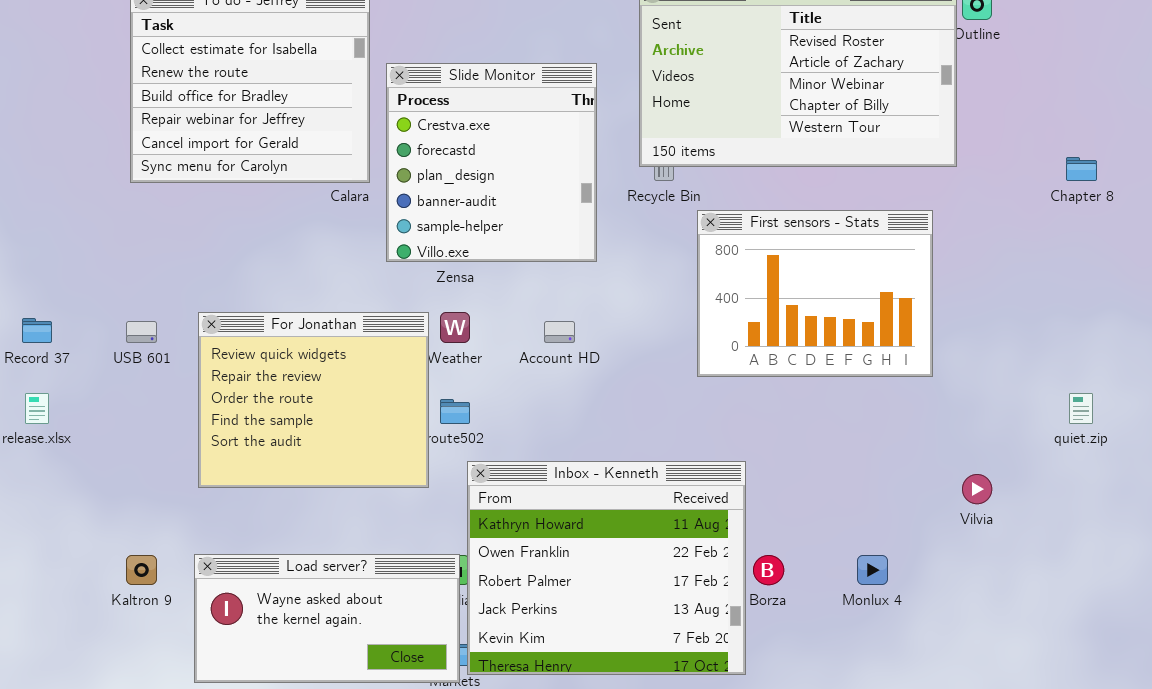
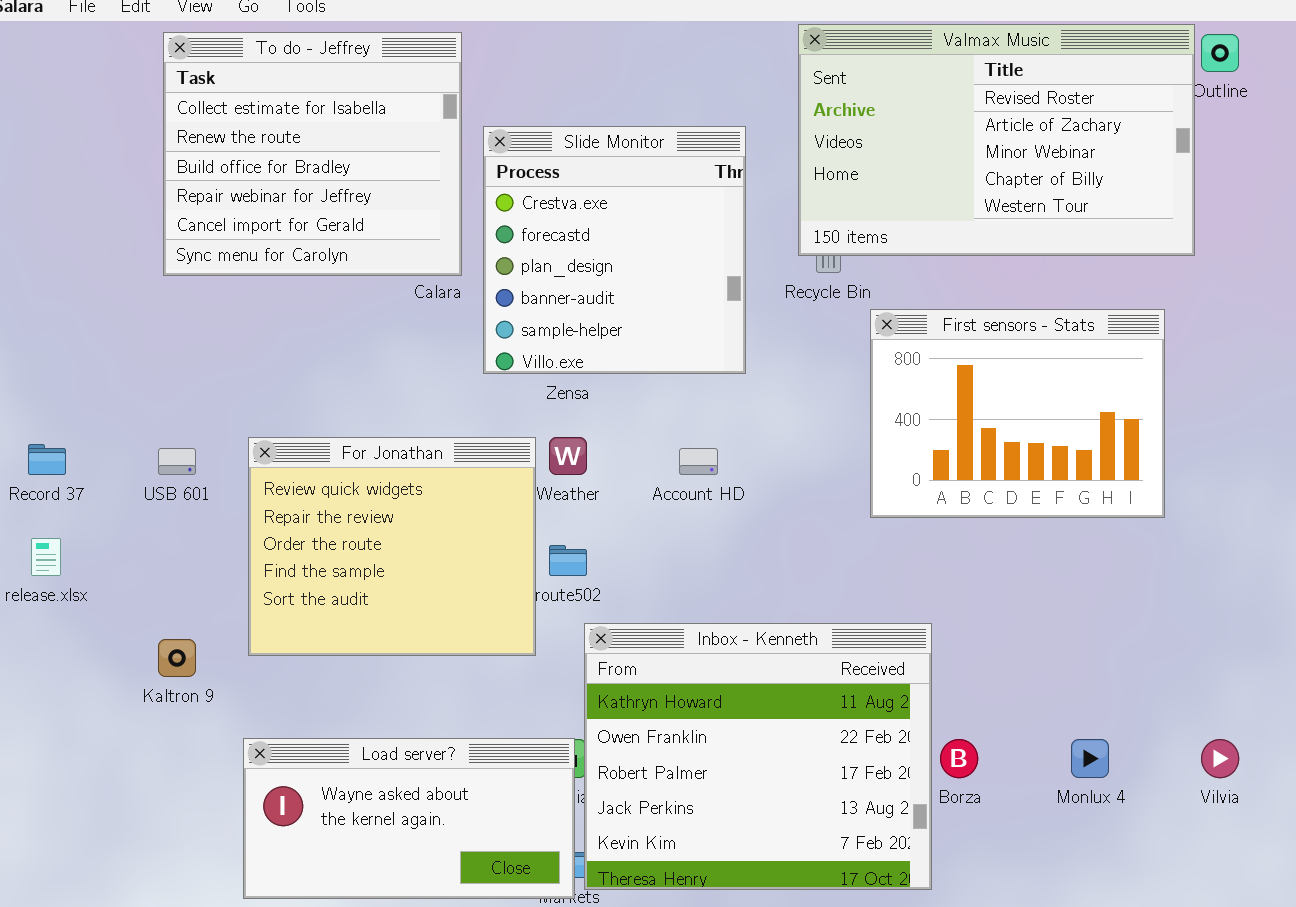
Vilvia: [962,474,992,504] -> [1201,739,1239,778], moved
Kaltron 9: [126,555,157,585] -> [158,639,196,677], moved

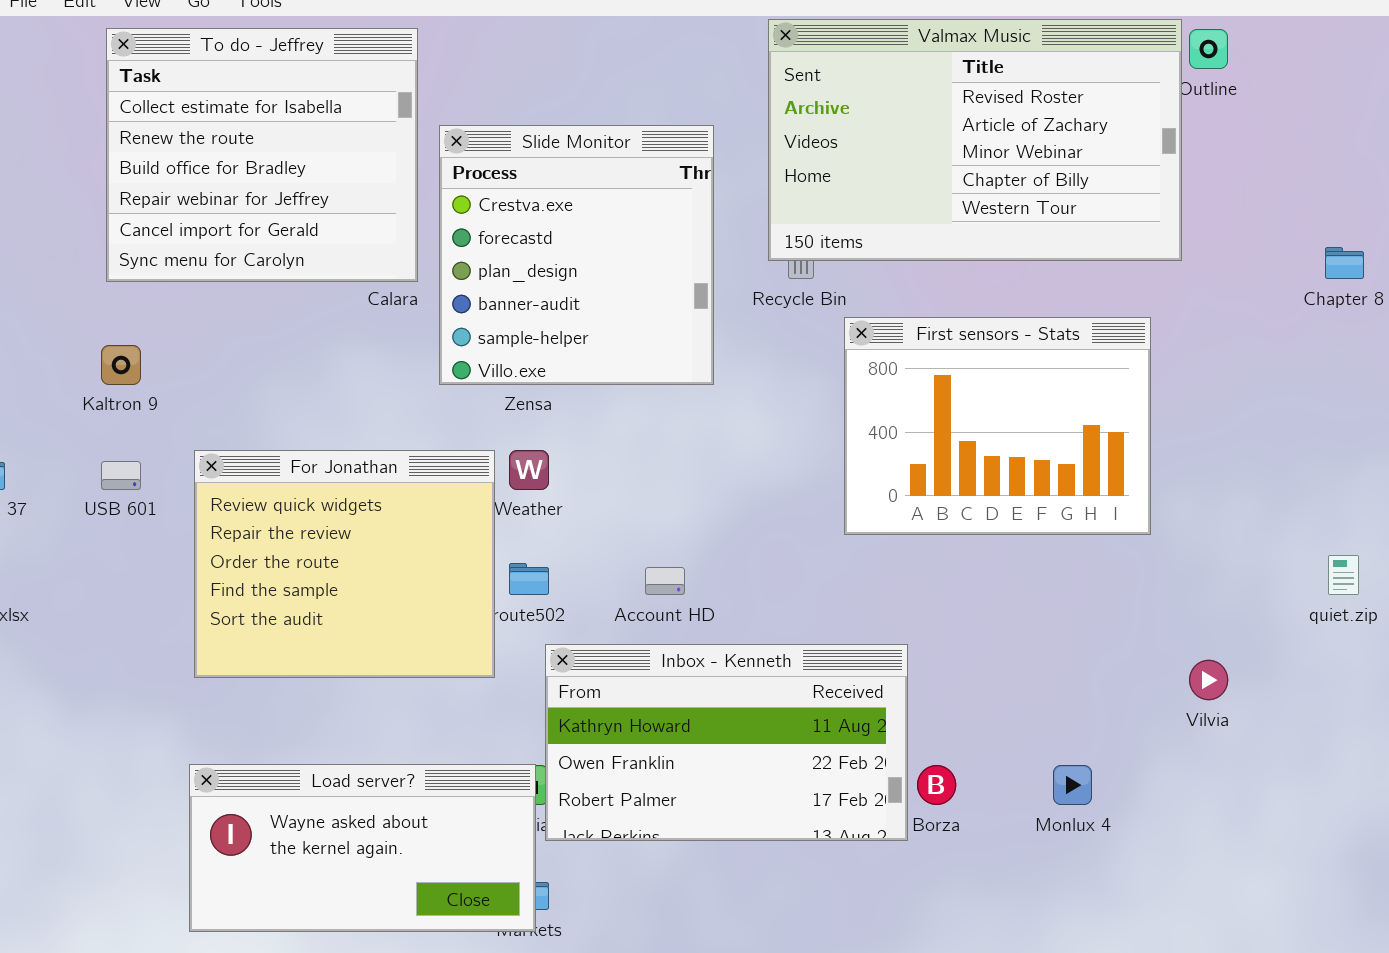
Account HD: [679,448,718,475] -> [645,567,685,595], moved
Inbox - Kenneth: [584,623,932,890] -> [545,644,908,841], resized
Kaltron 9: [158,639,196,677] -> [101,345,141,385], moved
Vilvia: [1201,739,1239,778] -> [1189,660,1228,700], moved

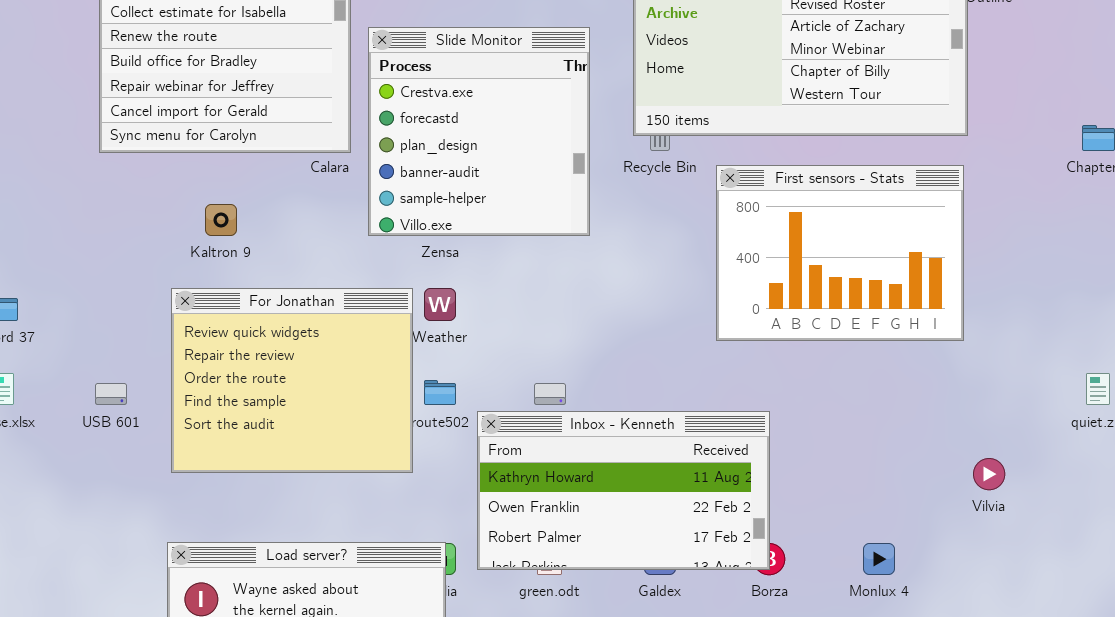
First sensors - Stats: [844,317,1151,535] -> [716,165,964,341], moved
Kaltron 9: [101,345,141,385] -> [205,204,237,236], moved
USB 601: [101,461,141,490] -> [95,383,127,405], moved
Inbox - Kenneth: [545,644,908,841] -> [477,411,770,570], moved

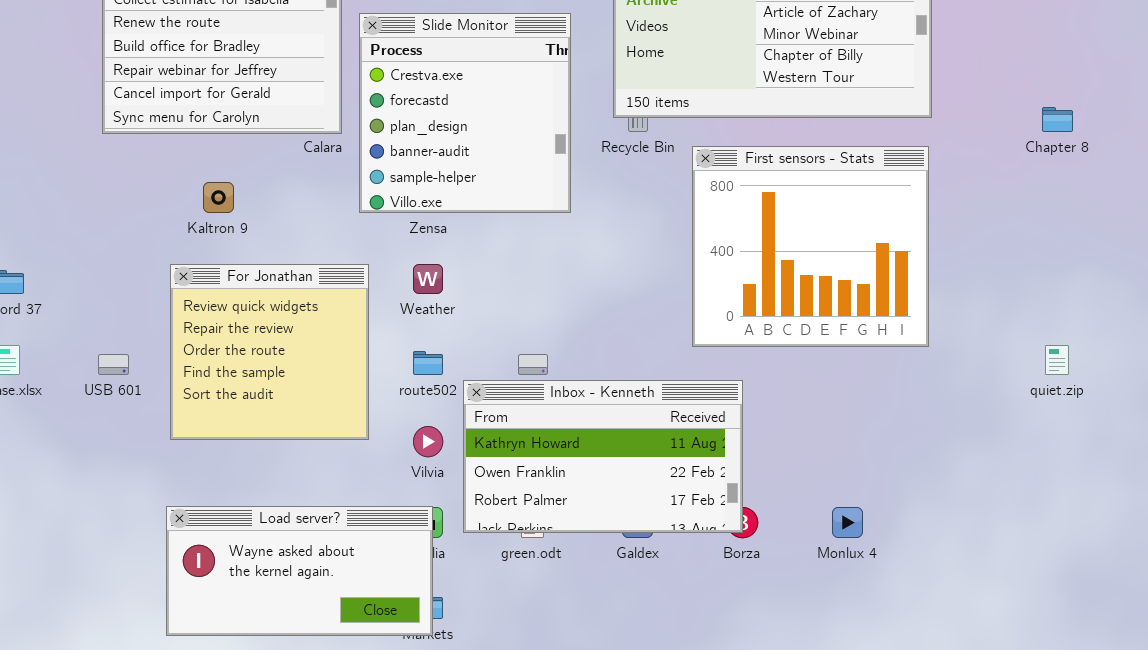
First sensors - Stats: [716,165,964,341] -> [692,146,929,347], resized
For Jonathan: [171,288,413,473] -> [170,264,369,440], resized
Vilvia: [973,458,1005,490] -> [413,426,443,457], moved

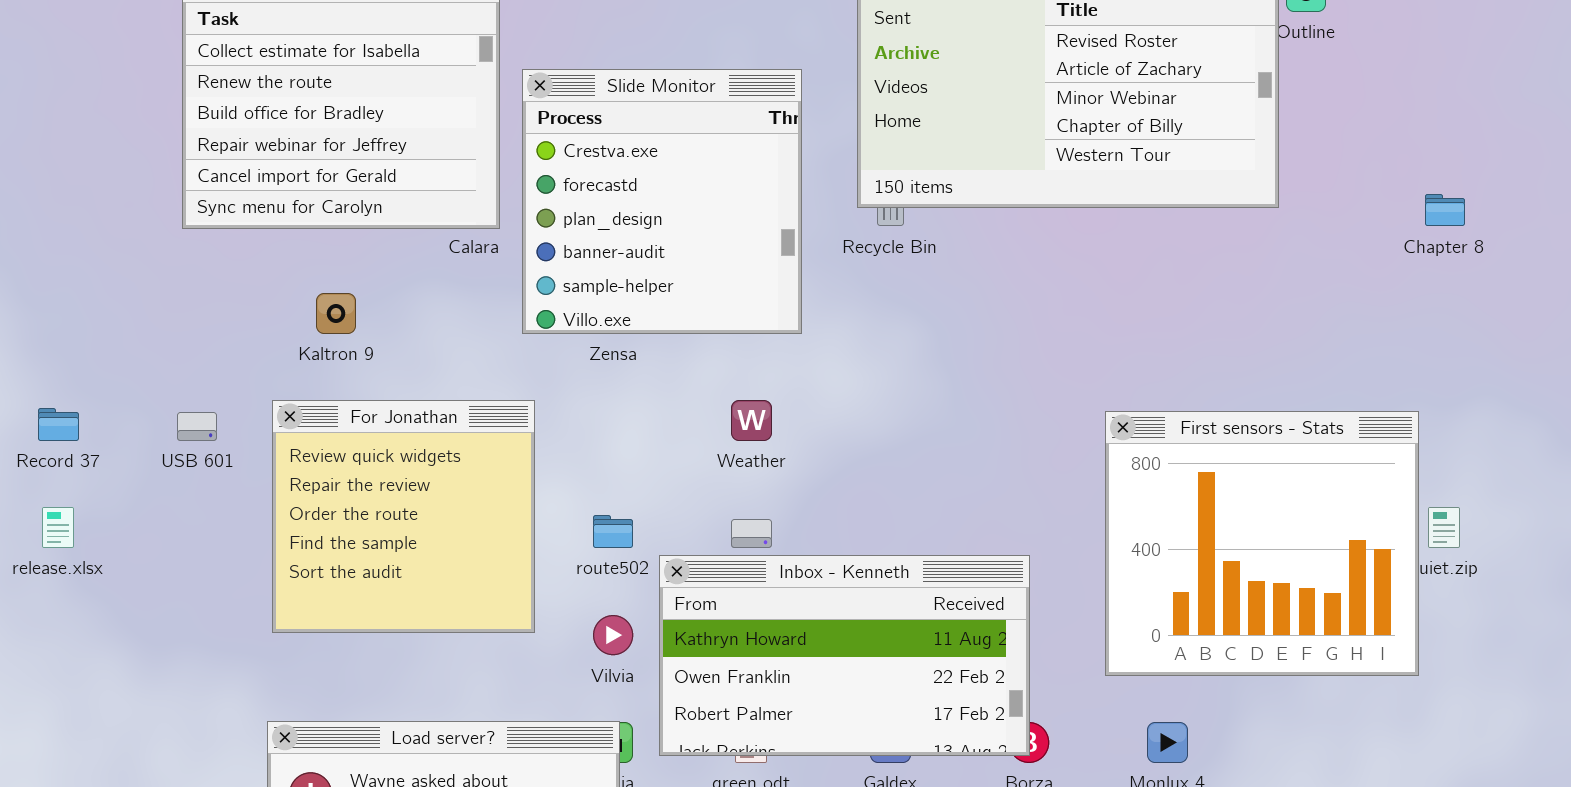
First sensors - Stats: [692,146,929,347] -> [1105,411,1419,676], moved
Weather: [413,264,443,294] -> [731,400,772,441], moved
USB 601: [98,354,129,375] -> [177,412,217,441], moved

